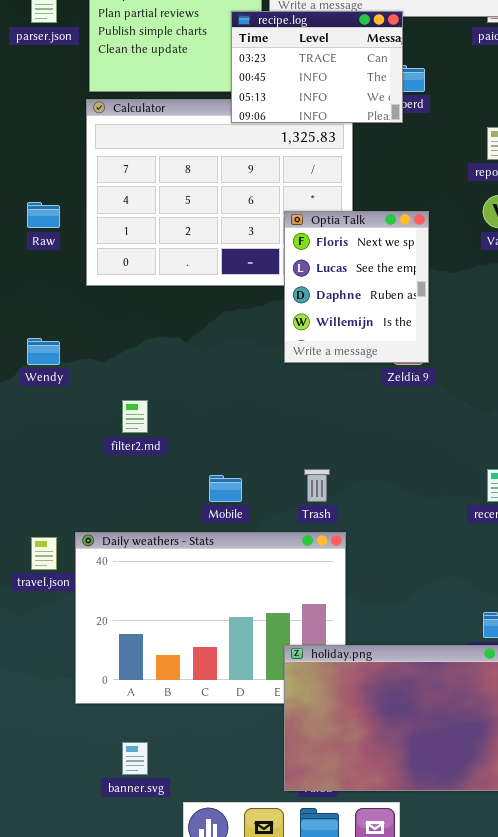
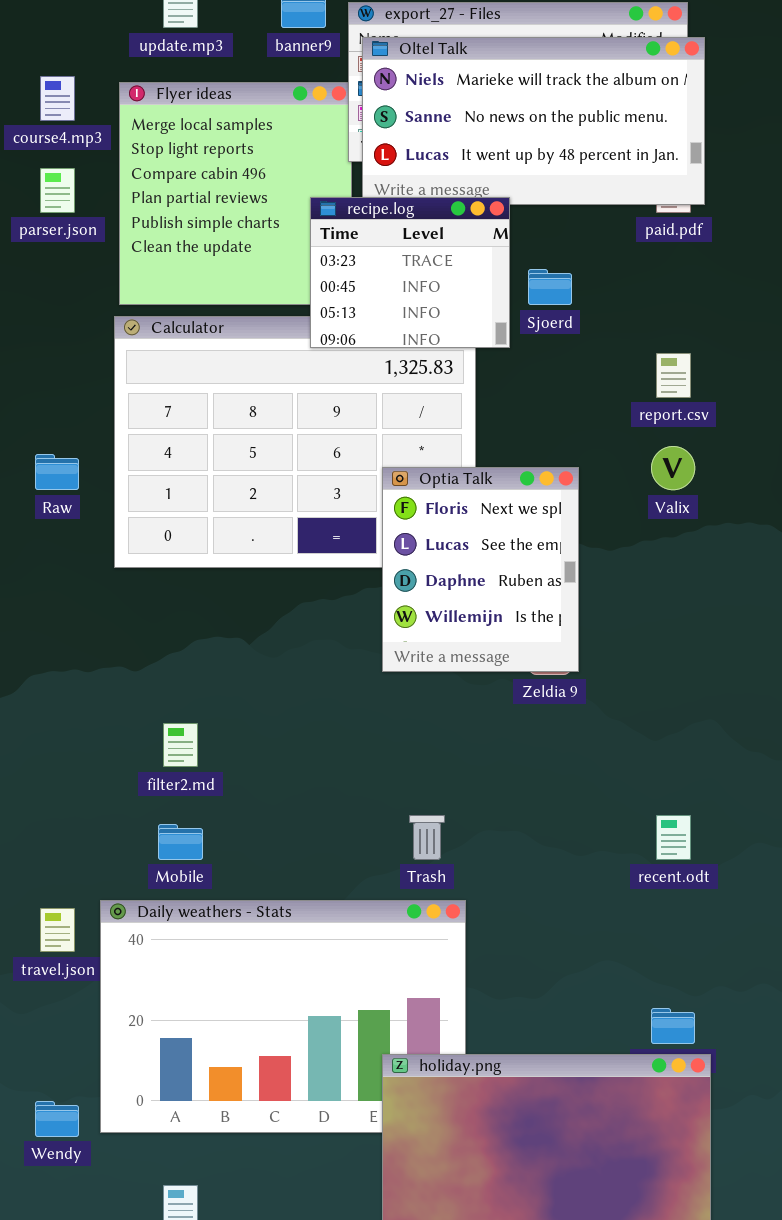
recipe.log: [231,11,403,123] -> [310,197,510,348], resized
Wendy: [27,338,60,365] -> [35,1101,79,1137], moved
Mobile: [209,475,242,502] -> [158,824,203,860], moved

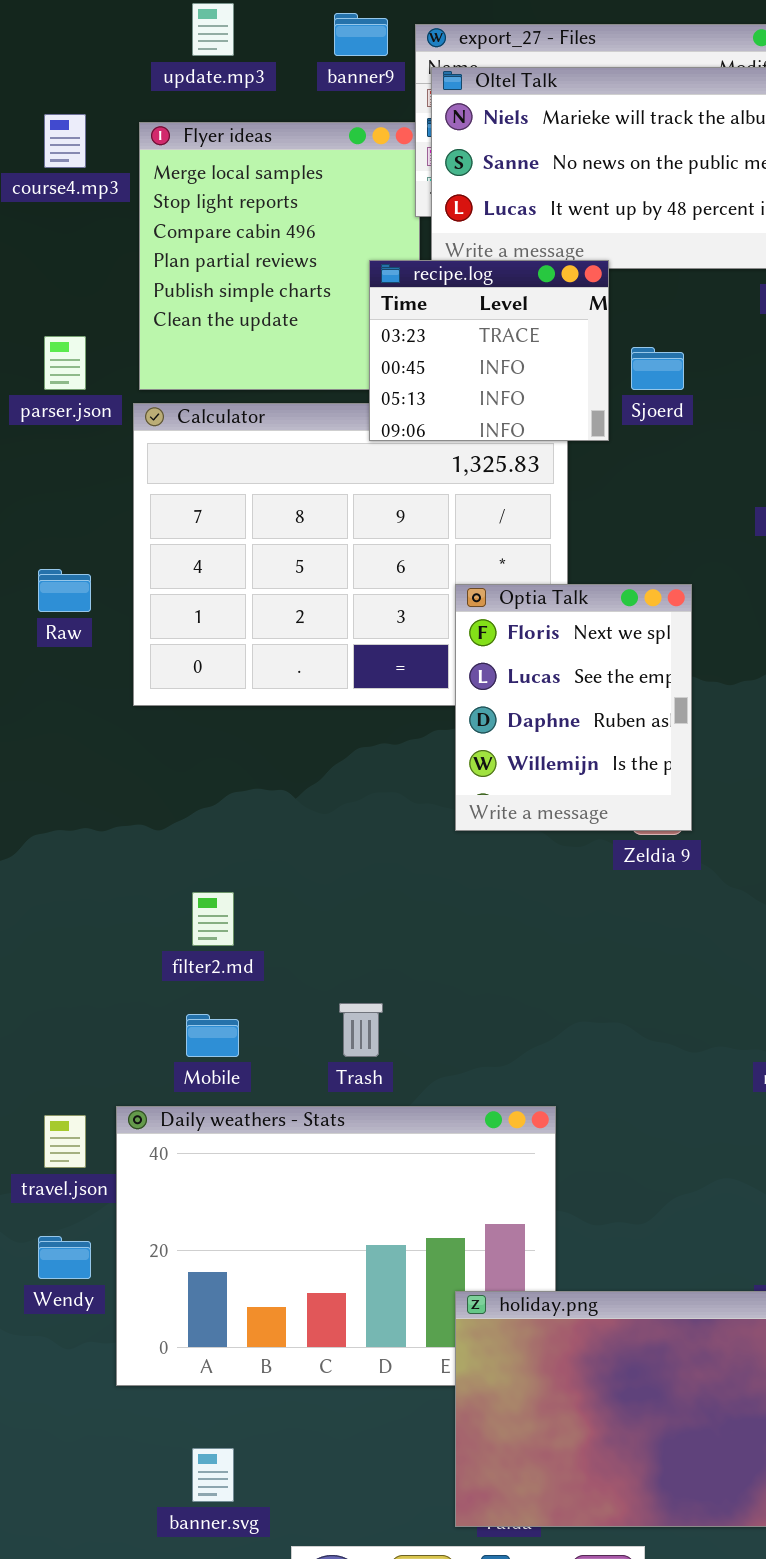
parser.json: [40,168,75,213] -> [44,336,86,390], moved
Trash: [409,815,445,860] -> [339,1003,383,1057], moved
Wendy: [35,1101,79,1137] -> [38,1236,91,1279], moved

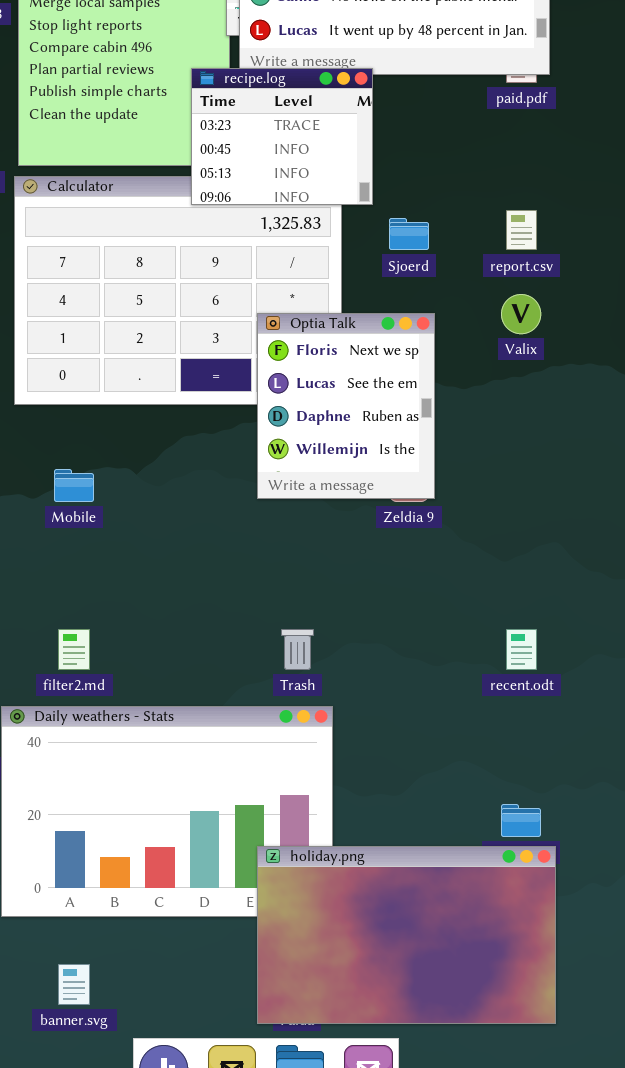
Sjoerd: [631,347,684,390] -> [389,218,429,250], moved
filter2.md: [192,892,234,946] -> [58,629,90,670], moved
Trash: [339,1003,383,1057] -> [281,629,314,670], moved
Mobile: [186,1014,239,1057] -> [54,469,94,502], moved

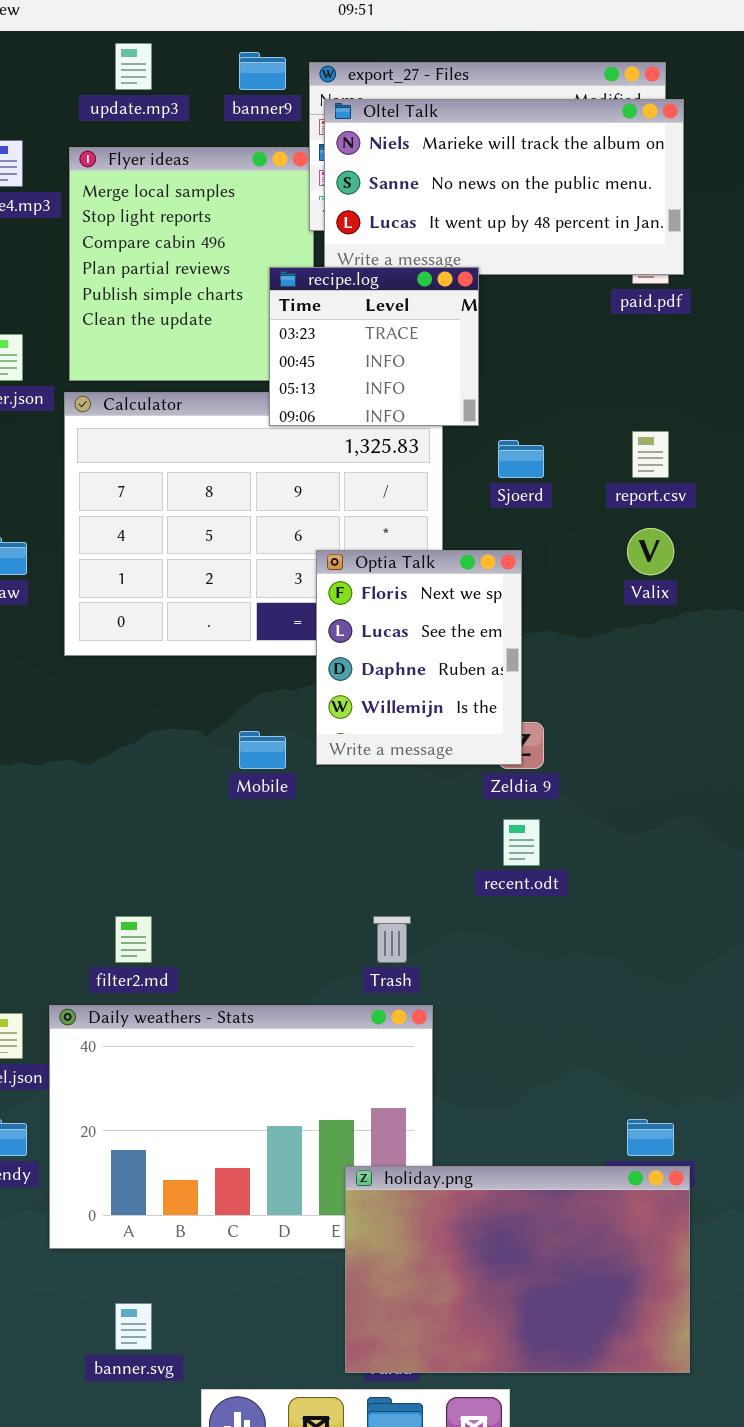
Optia Talk: [257,313,435,499] -> [316,550,522,765], moved
Mobile: [54,469,94,502] -> [239,731,286,769], moved
recent.odt: [506,629,537,670] -> [503,819,540,866], moved

